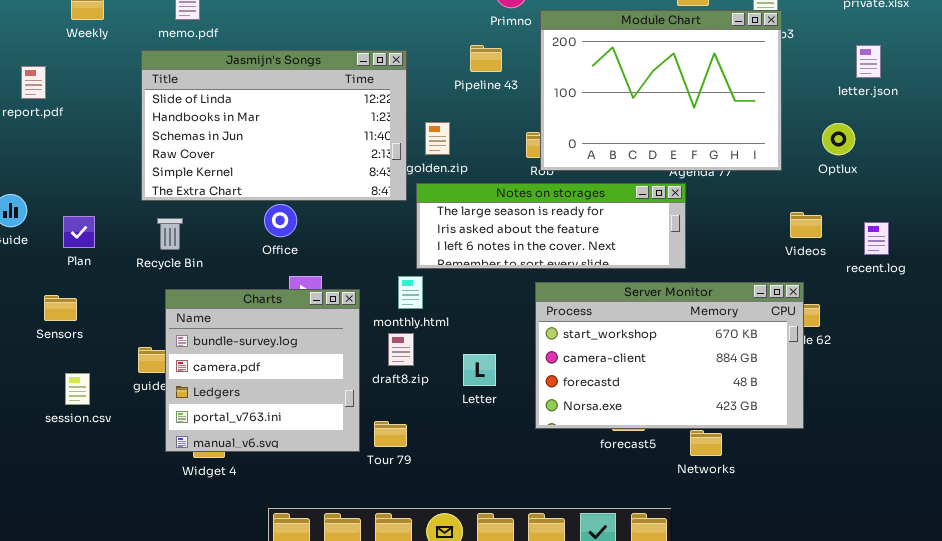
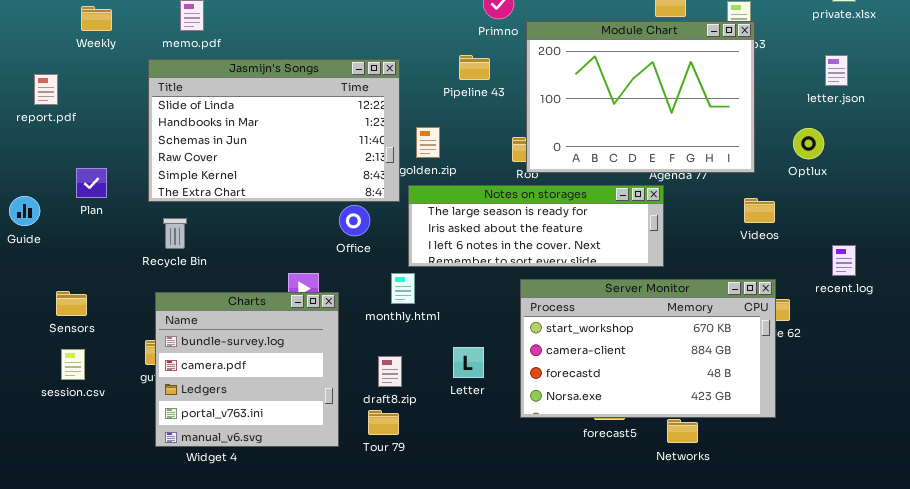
Office: [264,204,297,237] -> [339,205,370,236], moved
Videos: [790,212,822,238] -> [744,198,775,223], moved
Plan: [63,216,95,248] -> [76,168,107,198], moved
recent.log: [864,222,889,255] -> [832,245,856,276], moved
Charts: [165,289,360,452] -> [155,292,339,447], moved
draft8.zip: [388,333,414,366] -> [378,356,402,387], moved
session.csv: [65,373,90,405] -> [61,349,85,380], moved

